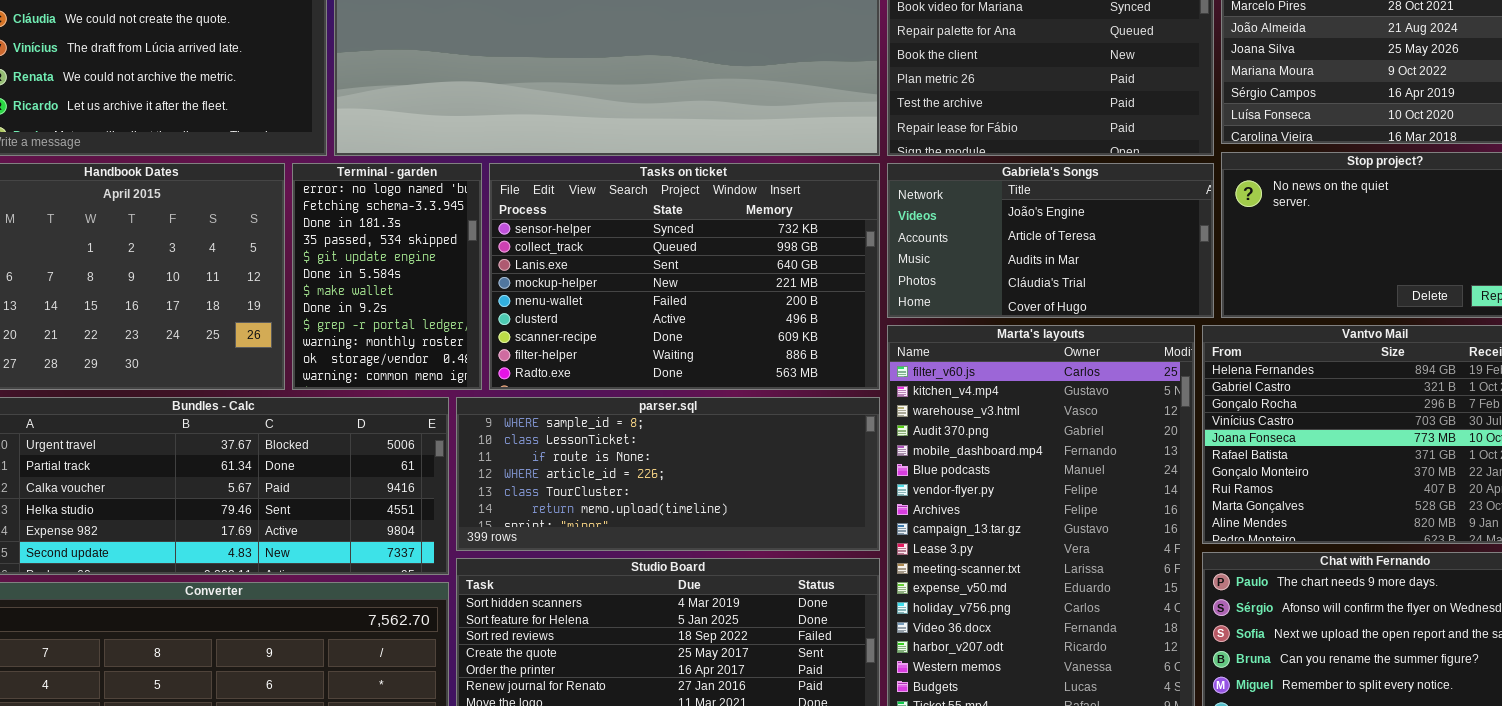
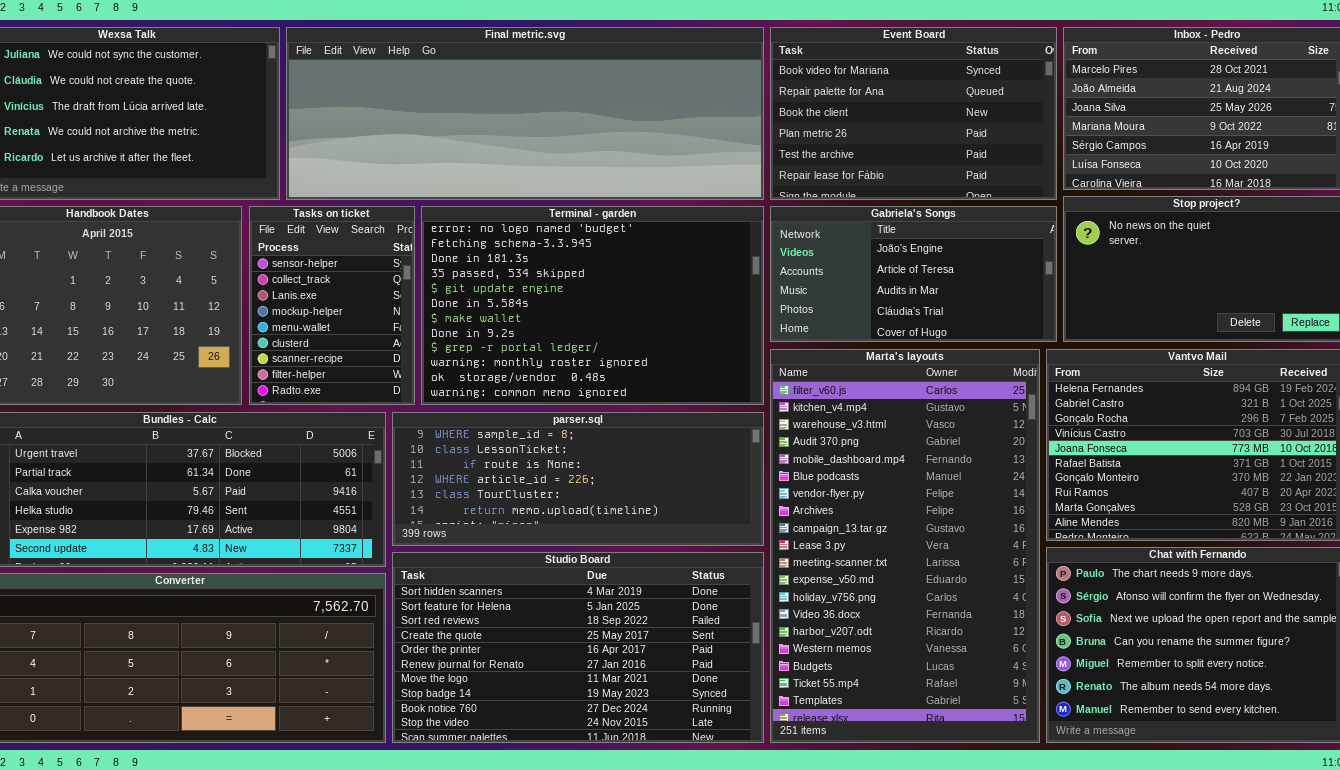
Terminal - garden: [292,163,482,390] -> [421,206,764,405], moved, resized
Tasks on ticket: [489,163,880,390] -> [249,206,415,405], moved, resized

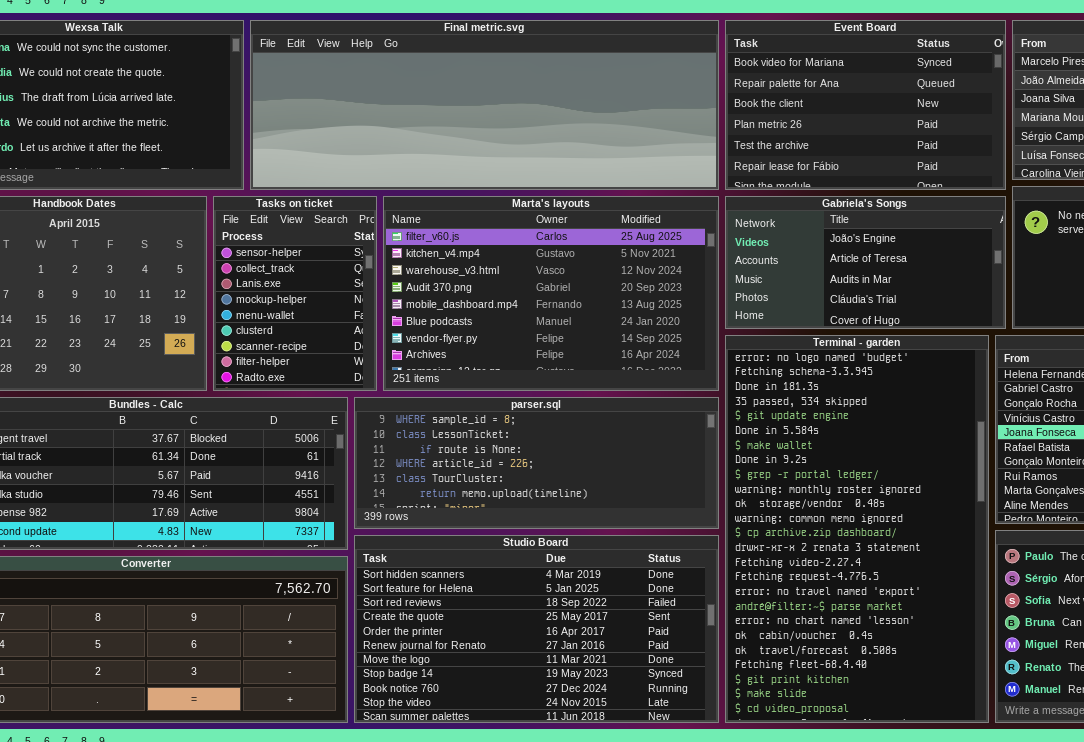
Terminal - garden: [421,206,764,405] -> [725,335,989,723], moved, resized
Marta's layouts: [770,349,1040,743] -> [383,196,719,391], moved, resized

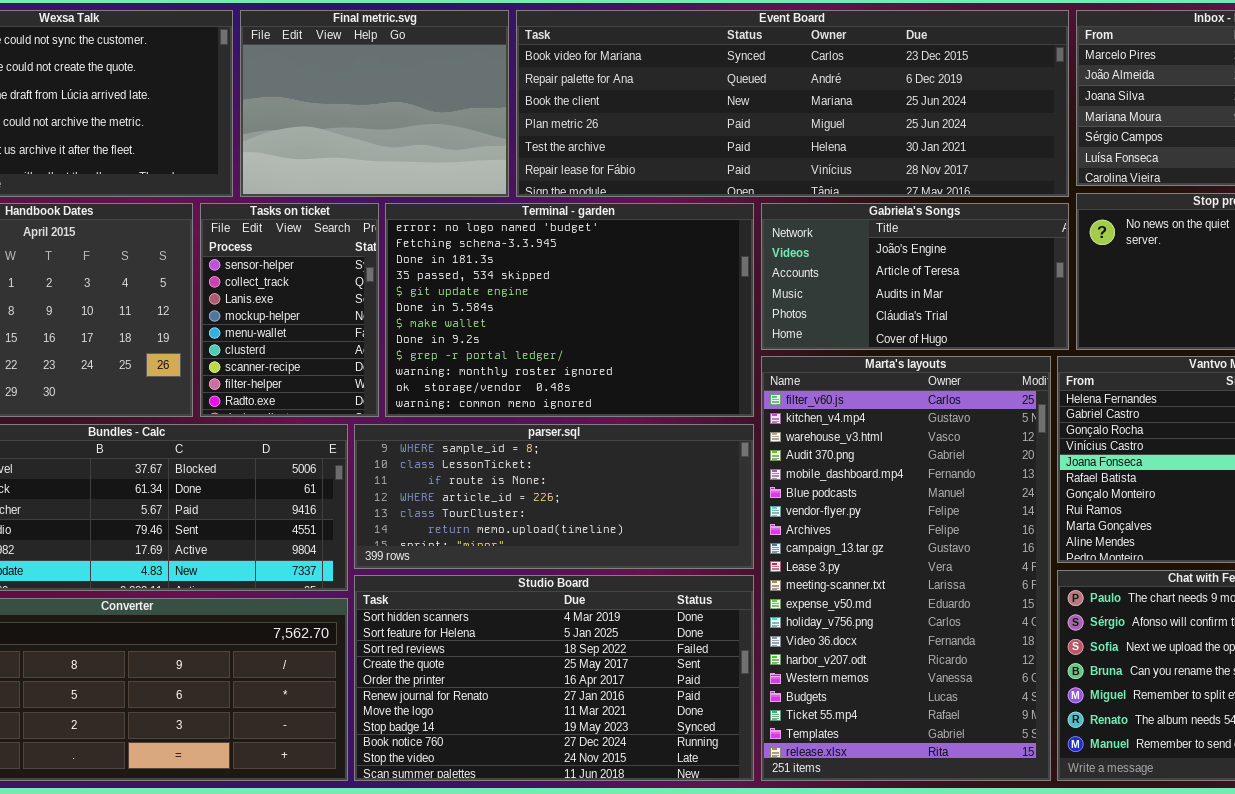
Final metric.svg: [250,20,719,190] -> [240,10,509,197], resized
Event Board: [725,20,1006,190] -> [516,10,1069,197], resized
Marta's layouts: [383,196,719,391] -> [761,356,1051,781], moved, resized
Terminal - garden: [725,335,989,723] -> [385,203,754,417], moved, resized

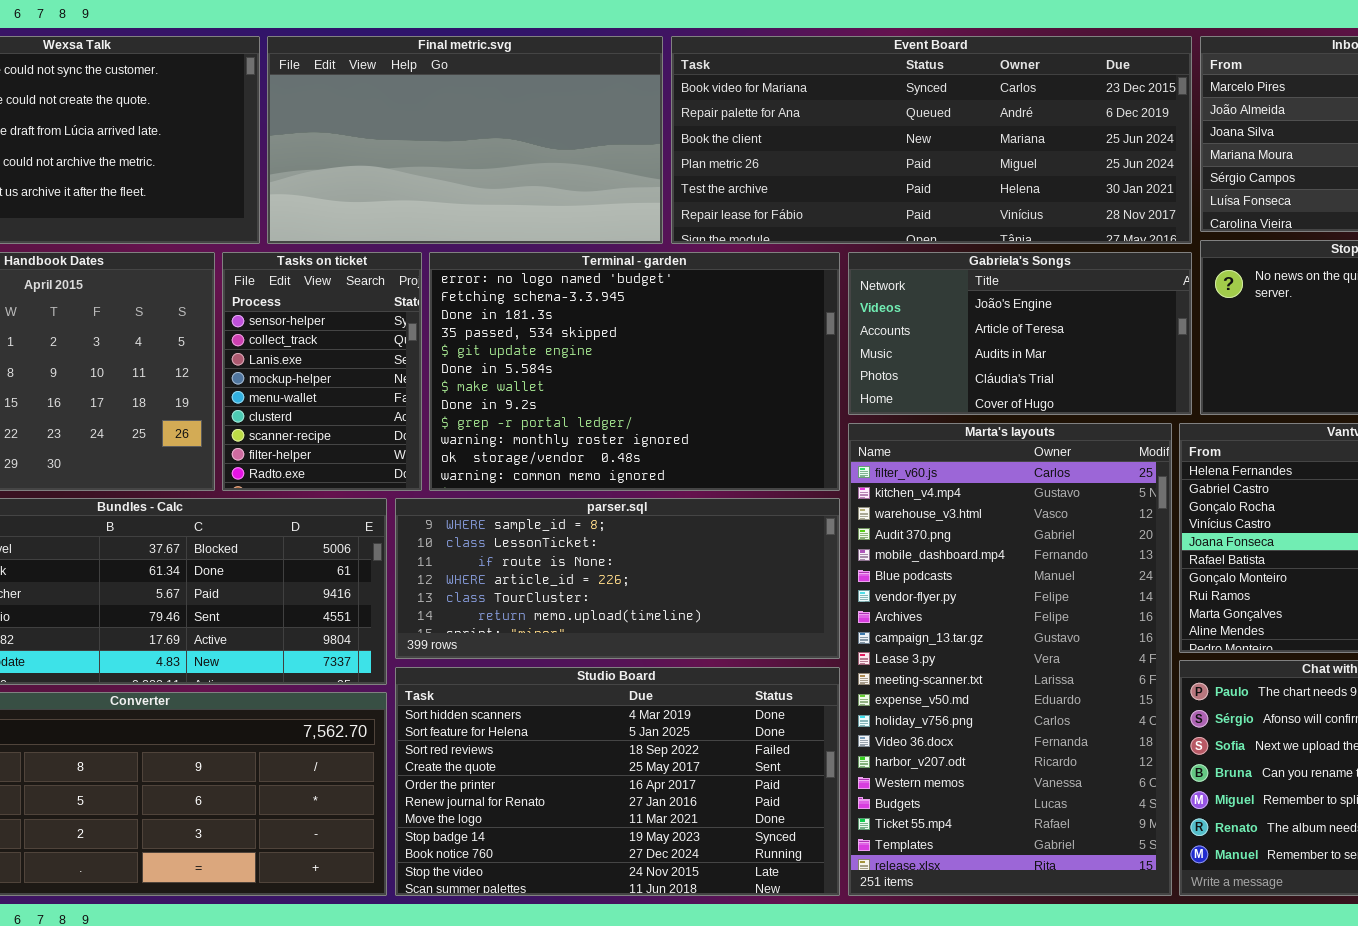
Final metric.svg: [240,10,509,197] -> [267,36,663,244], resized
Event Board: [516,10,1069,197] -> [671,36,1192,244], resized

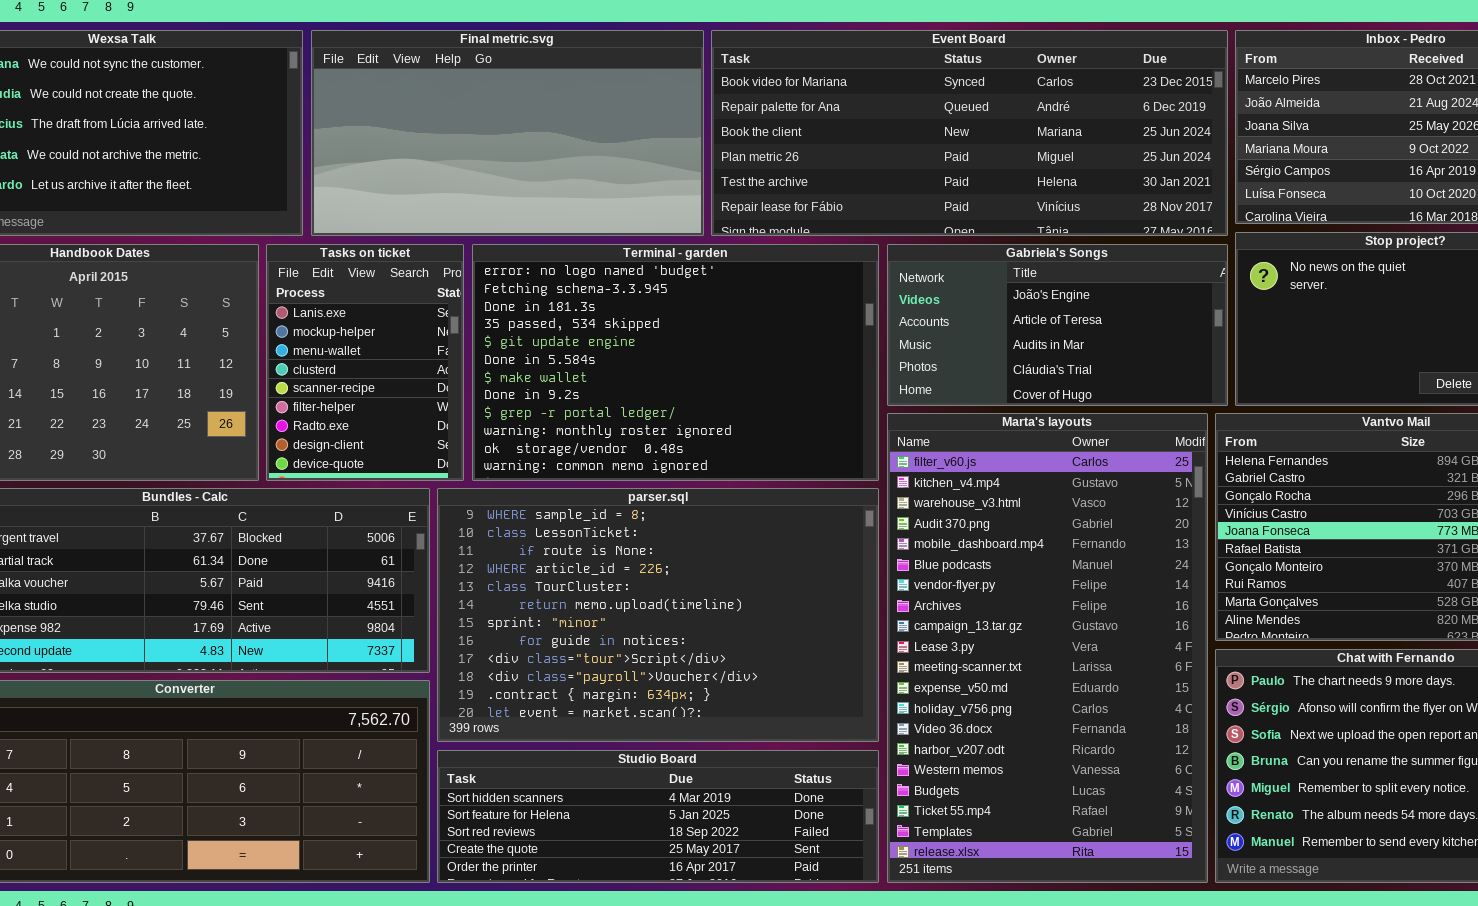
Tasks on ticket: [222,252,422,491] -> [266,244,464,481], scrolled down 2 rows
parser.sql: [395,498,840,659] -> [437,488,879,742], resized
Studio Board: [395,667,840,896] -> [437,750,879,883], resized

